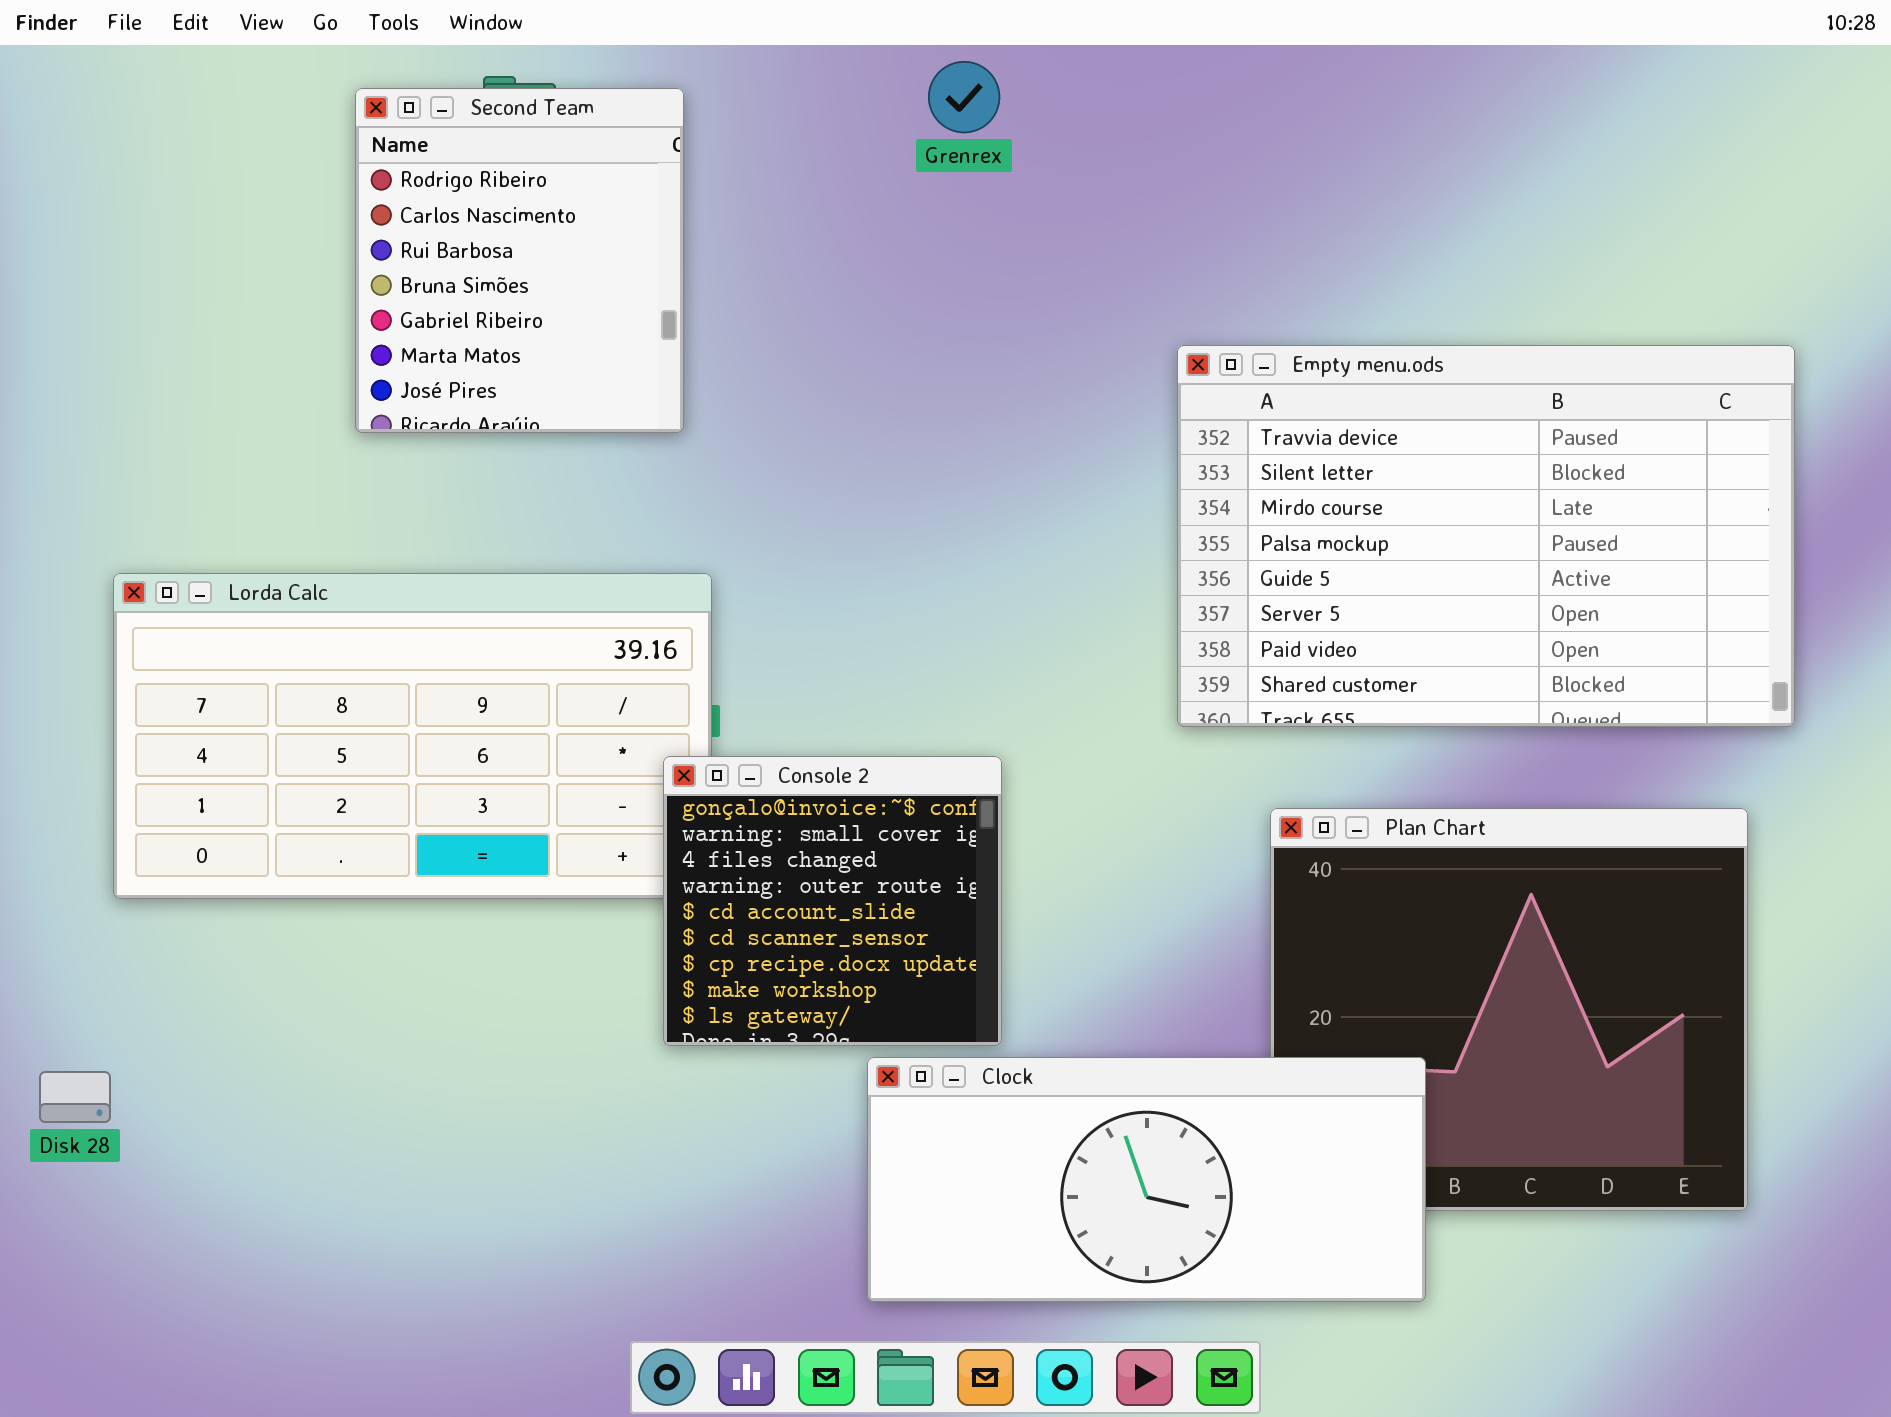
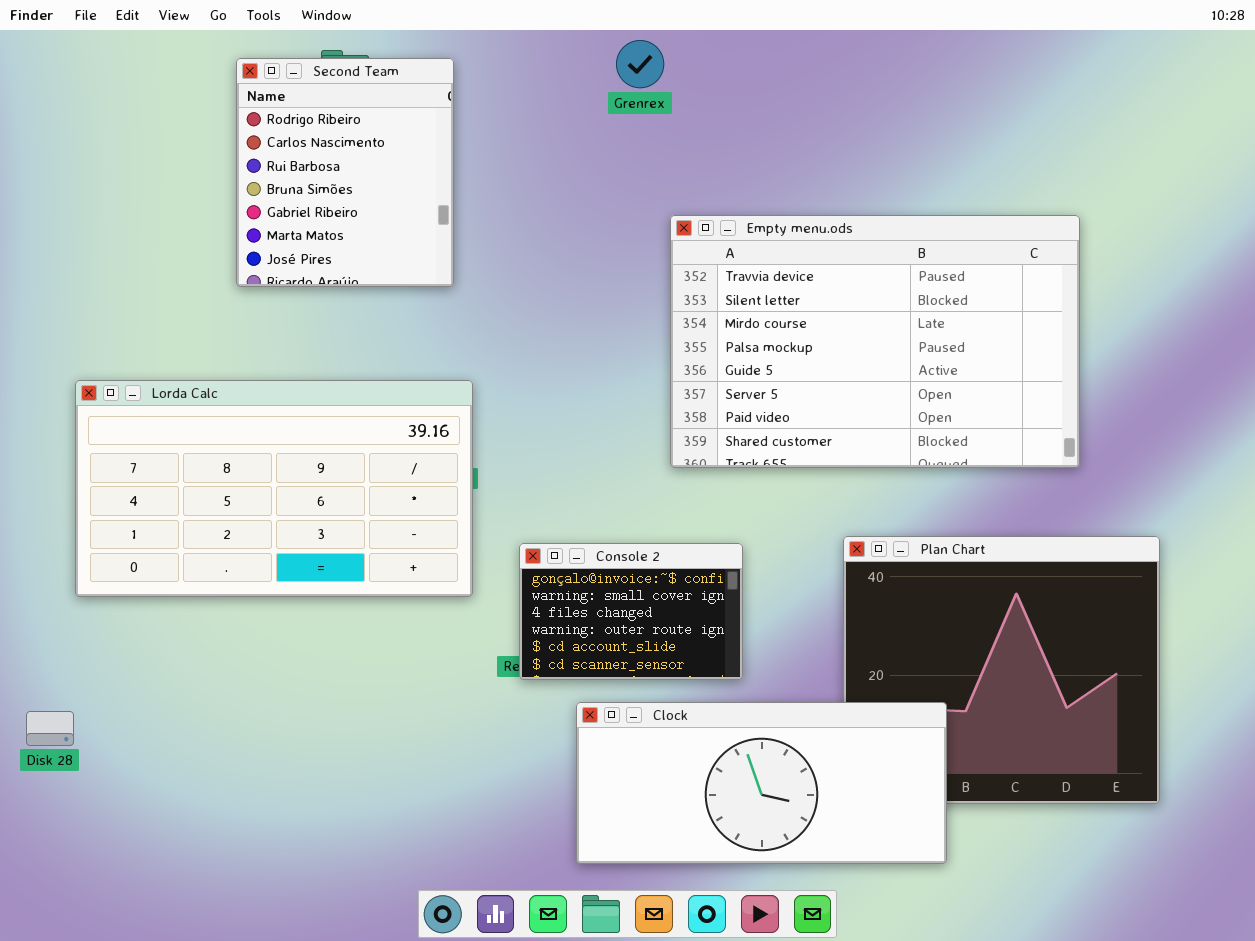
Empty menu.ods: [1177,345,1795,727] -> [670,215,1080,468], moved
Console 2: [663,756,1002,1046] -> [519,543,743,680], moved, resized

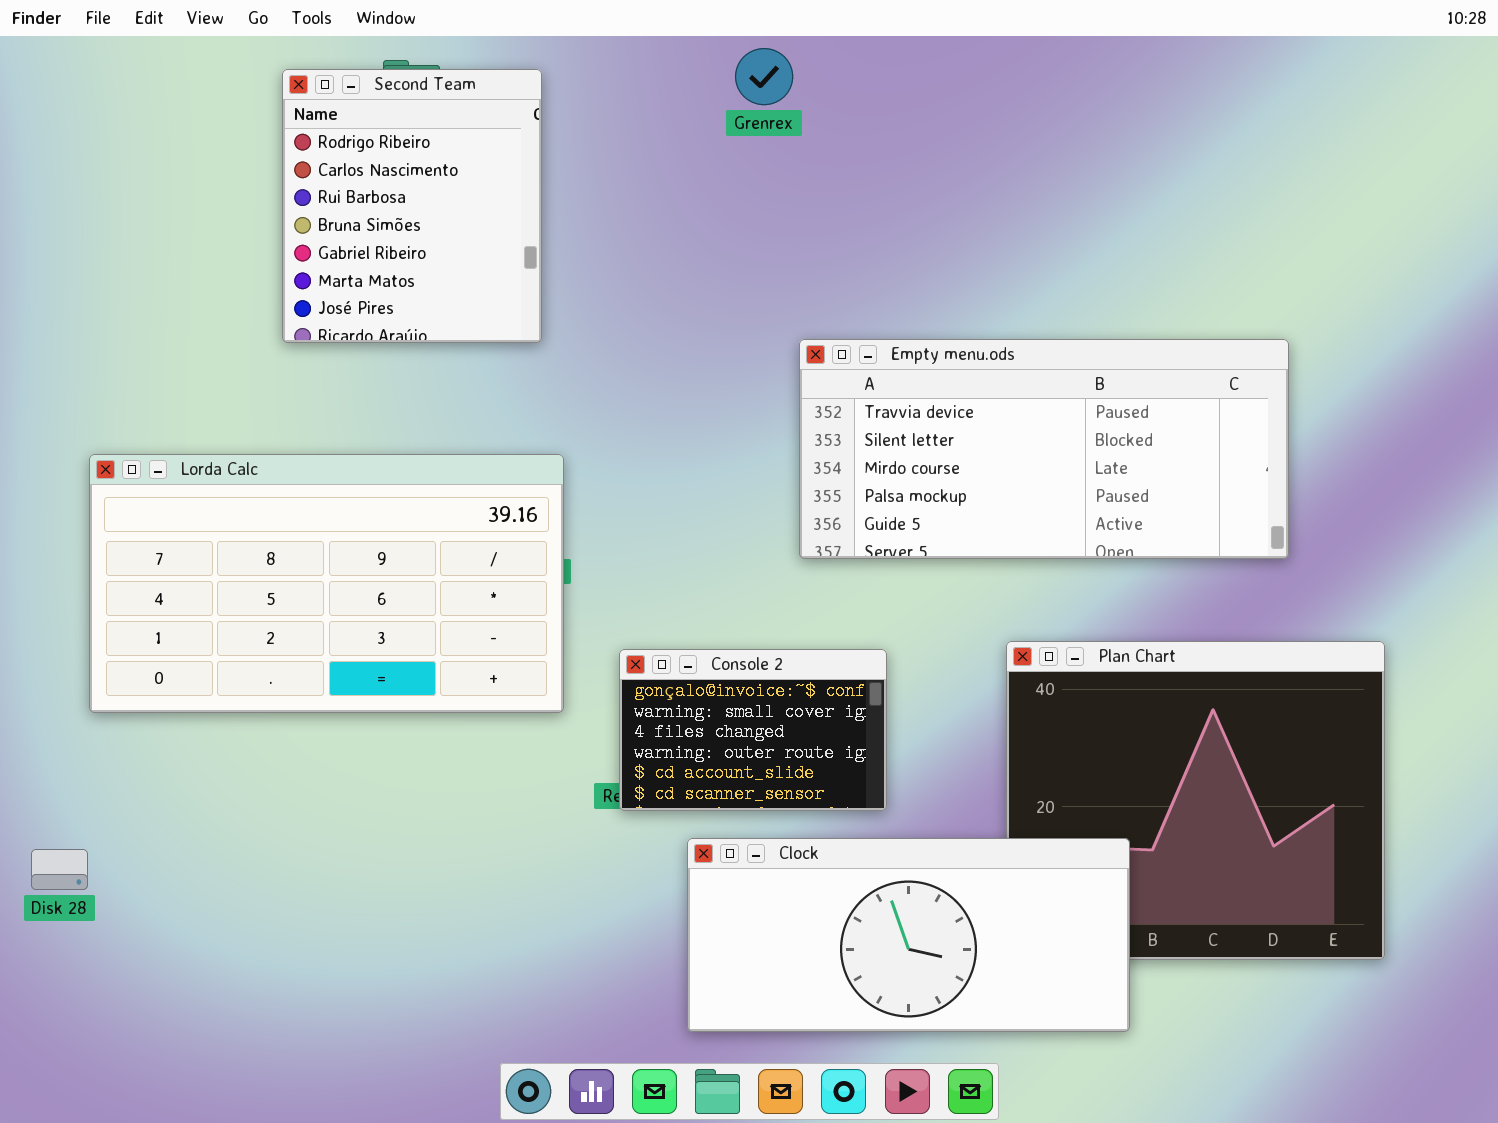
Empty menu.ods: [670,215,1080,468] -> [799,339,1289,559], resized

